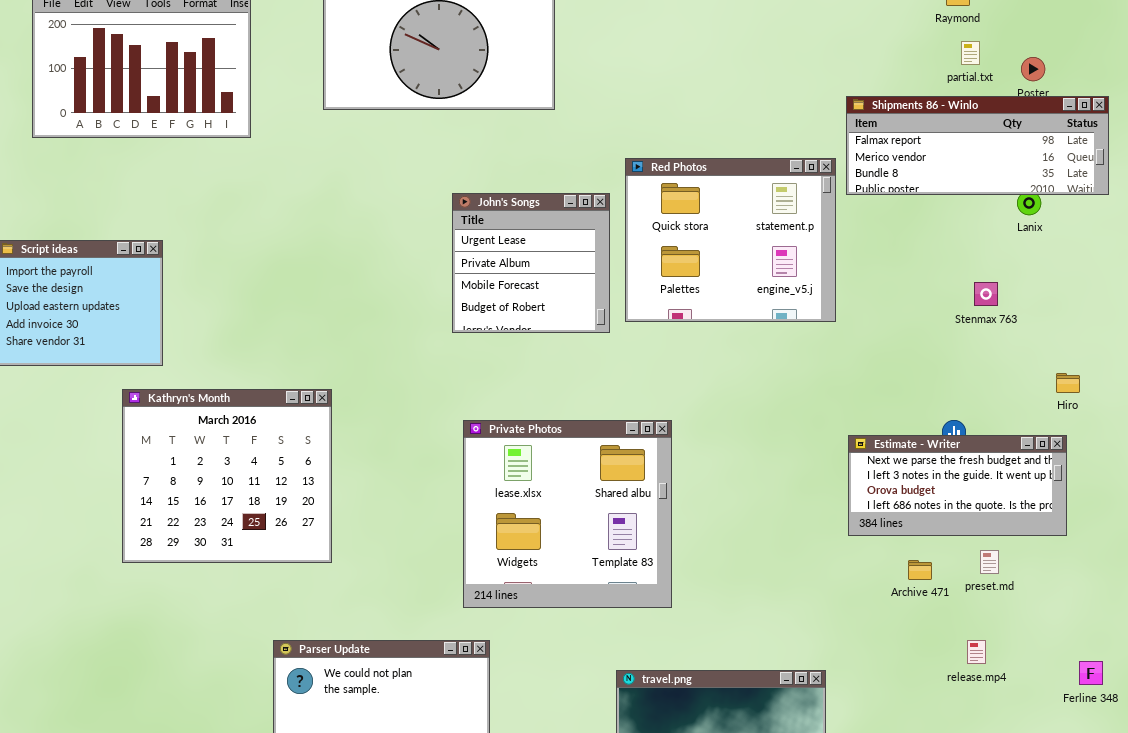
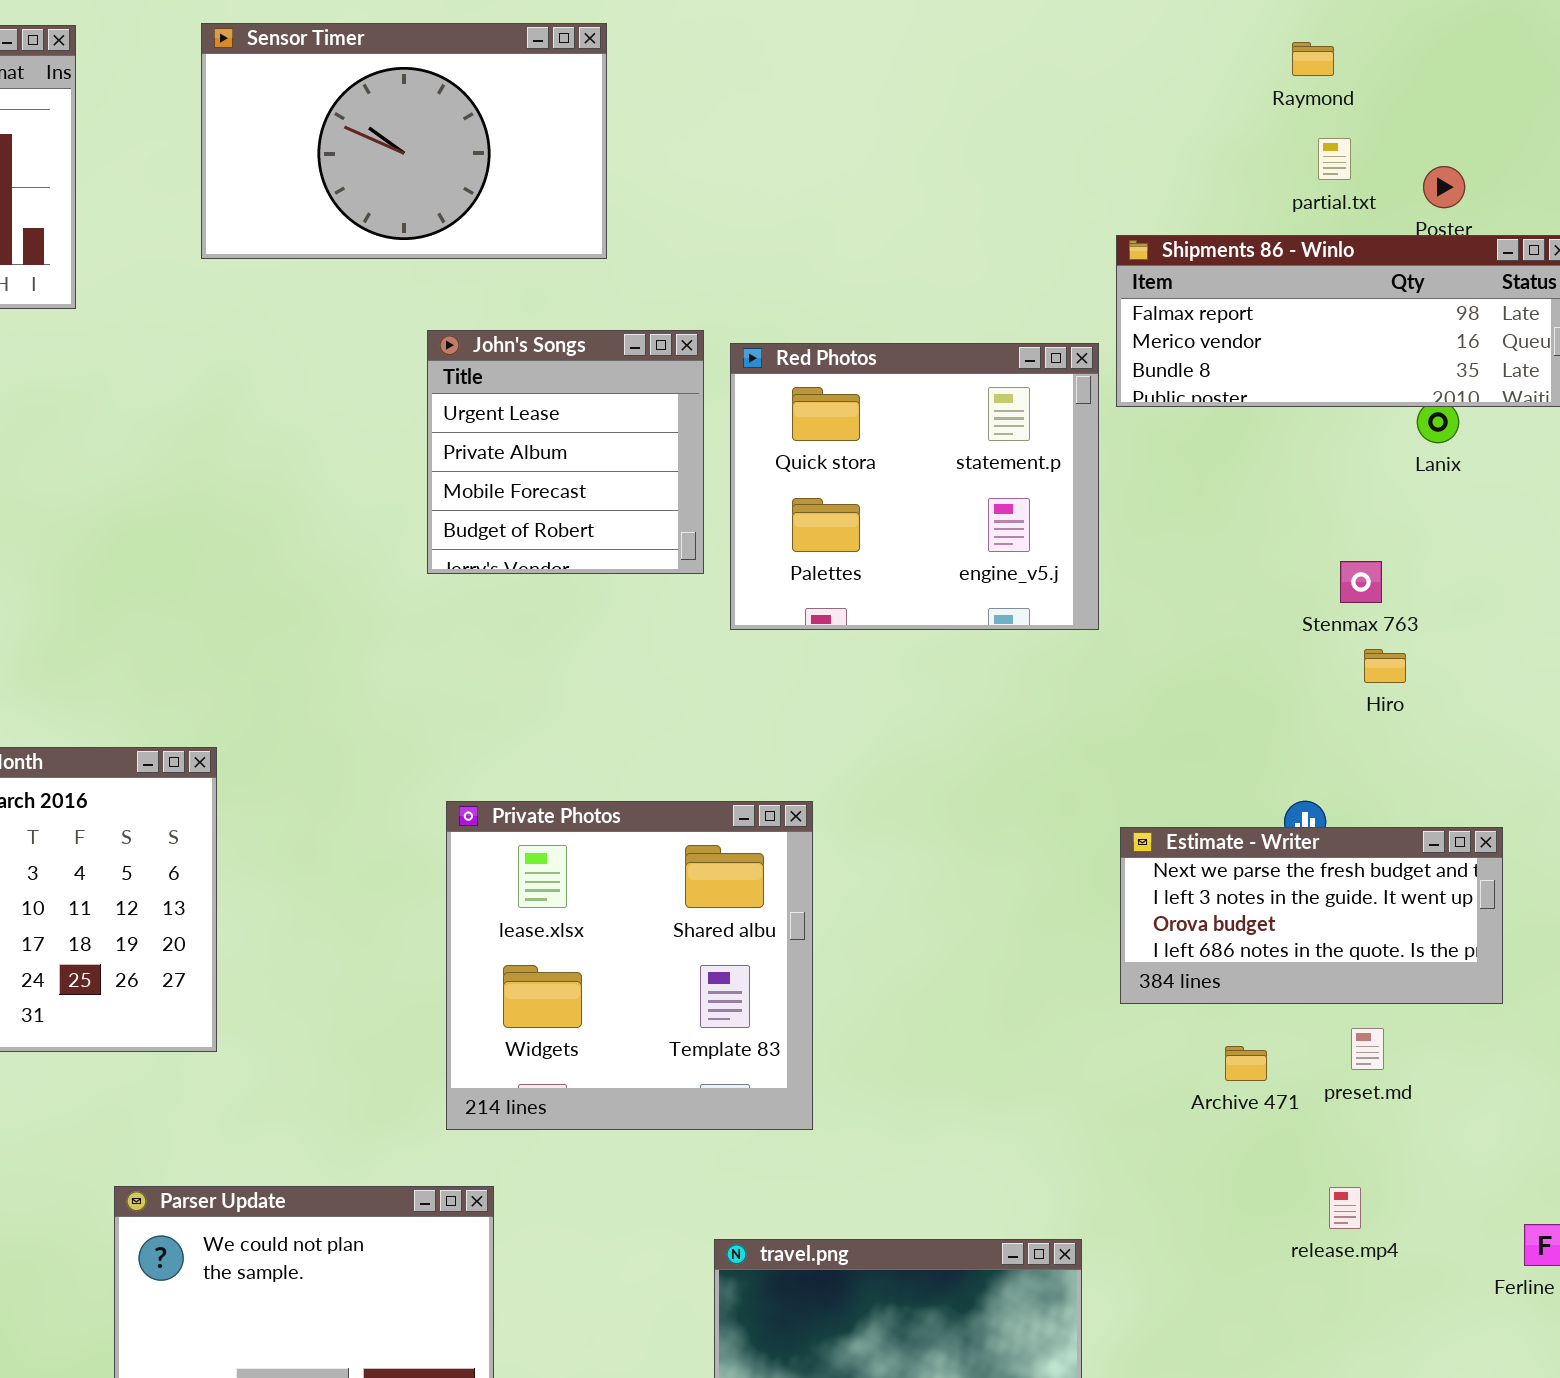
John's Songs: [452,193,610,333] -> [427,330,704,574], moved
Hiro: [1056,373,1080,393] -> [1364,649,1406,683], moved

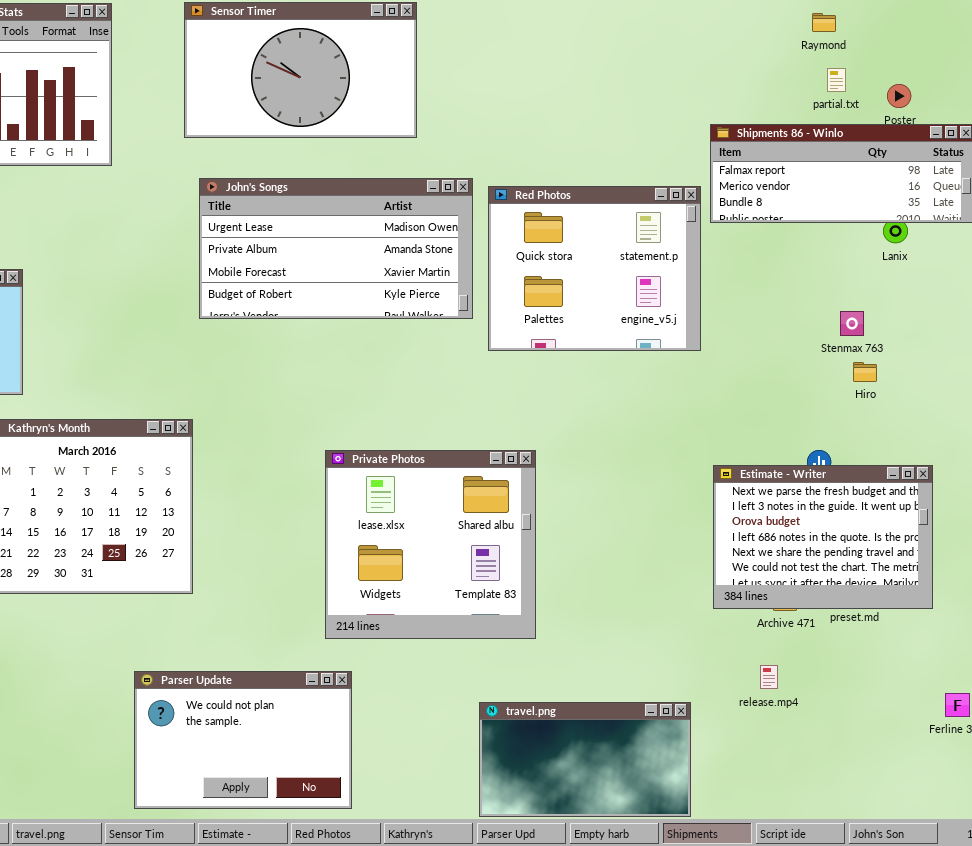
John's Songs: [427,330,704,574] -> [199,178,473,319], resized
Estimate - Writer: [1120,827,1503,1004] -> [713,465,933,609], resized
release.mp4: [1329,1187,1361,1229] -> [760,665,778,689], moved

